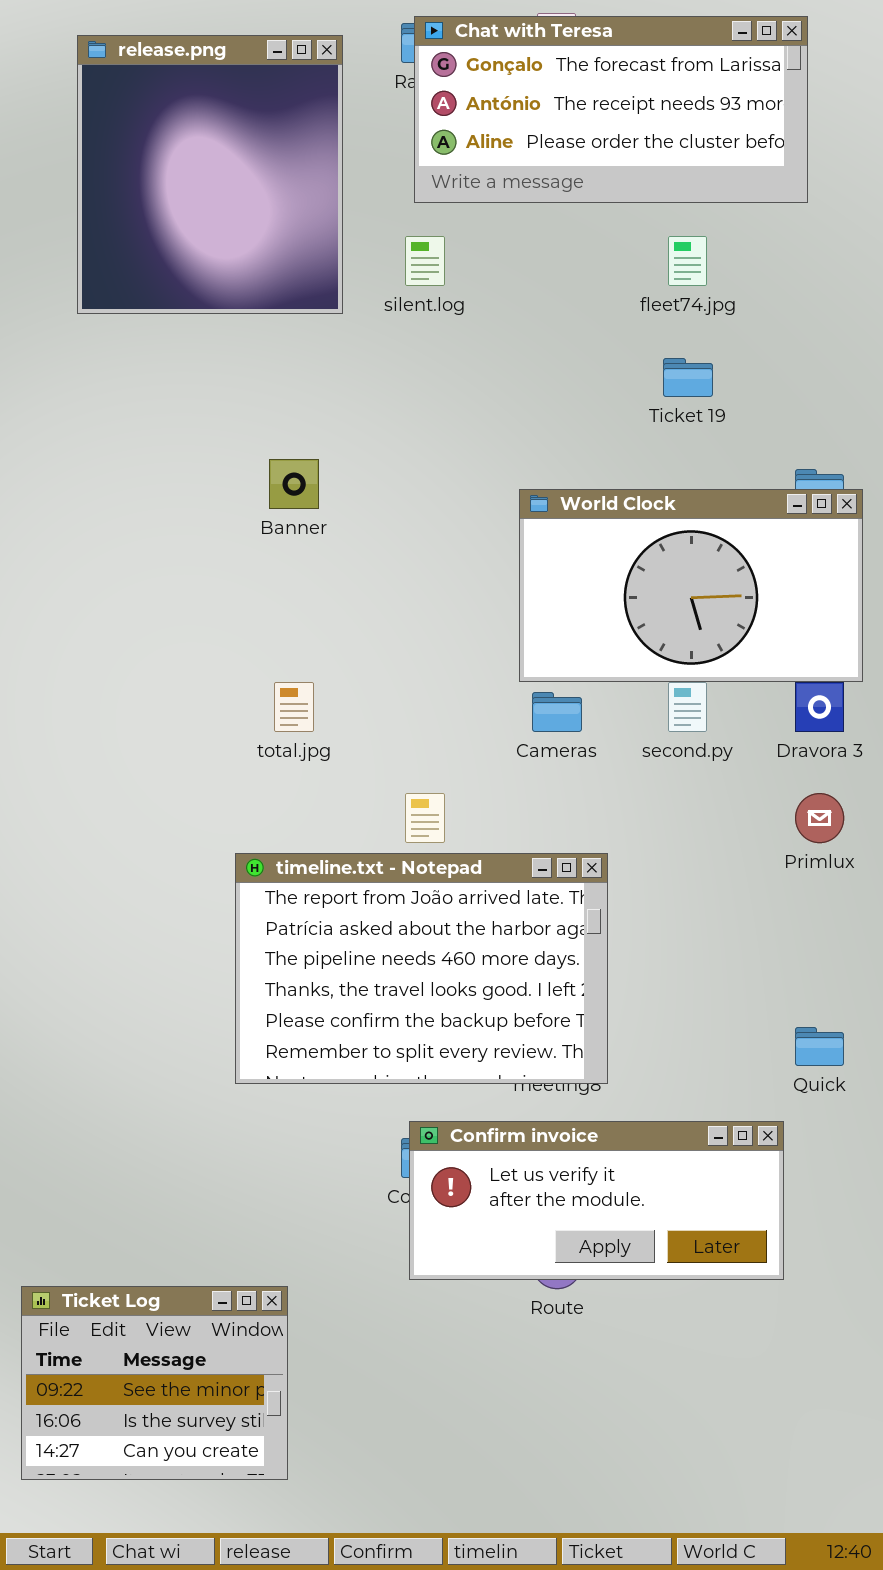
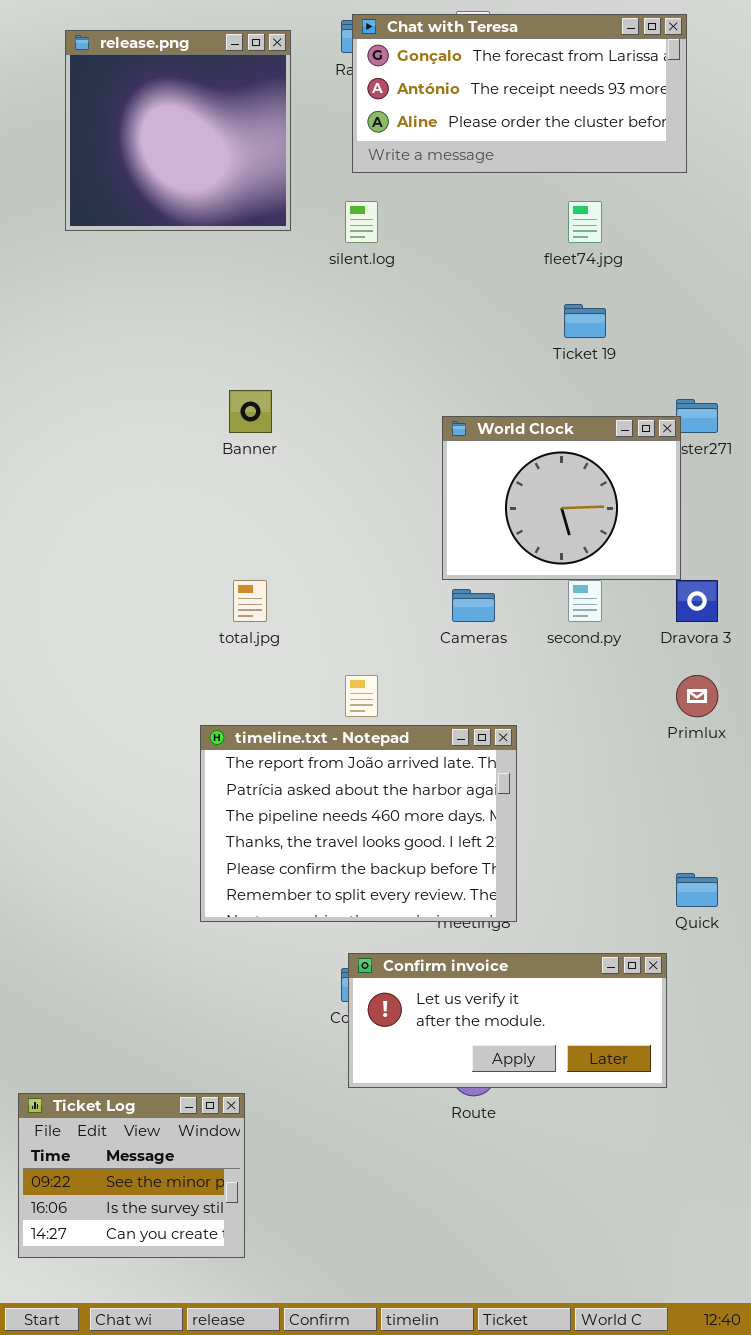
release.png: [77,35,343,314] -> [65,30,291,231], resized
World Clock: [519,489,863,682] -> [442,416,681,580], resized

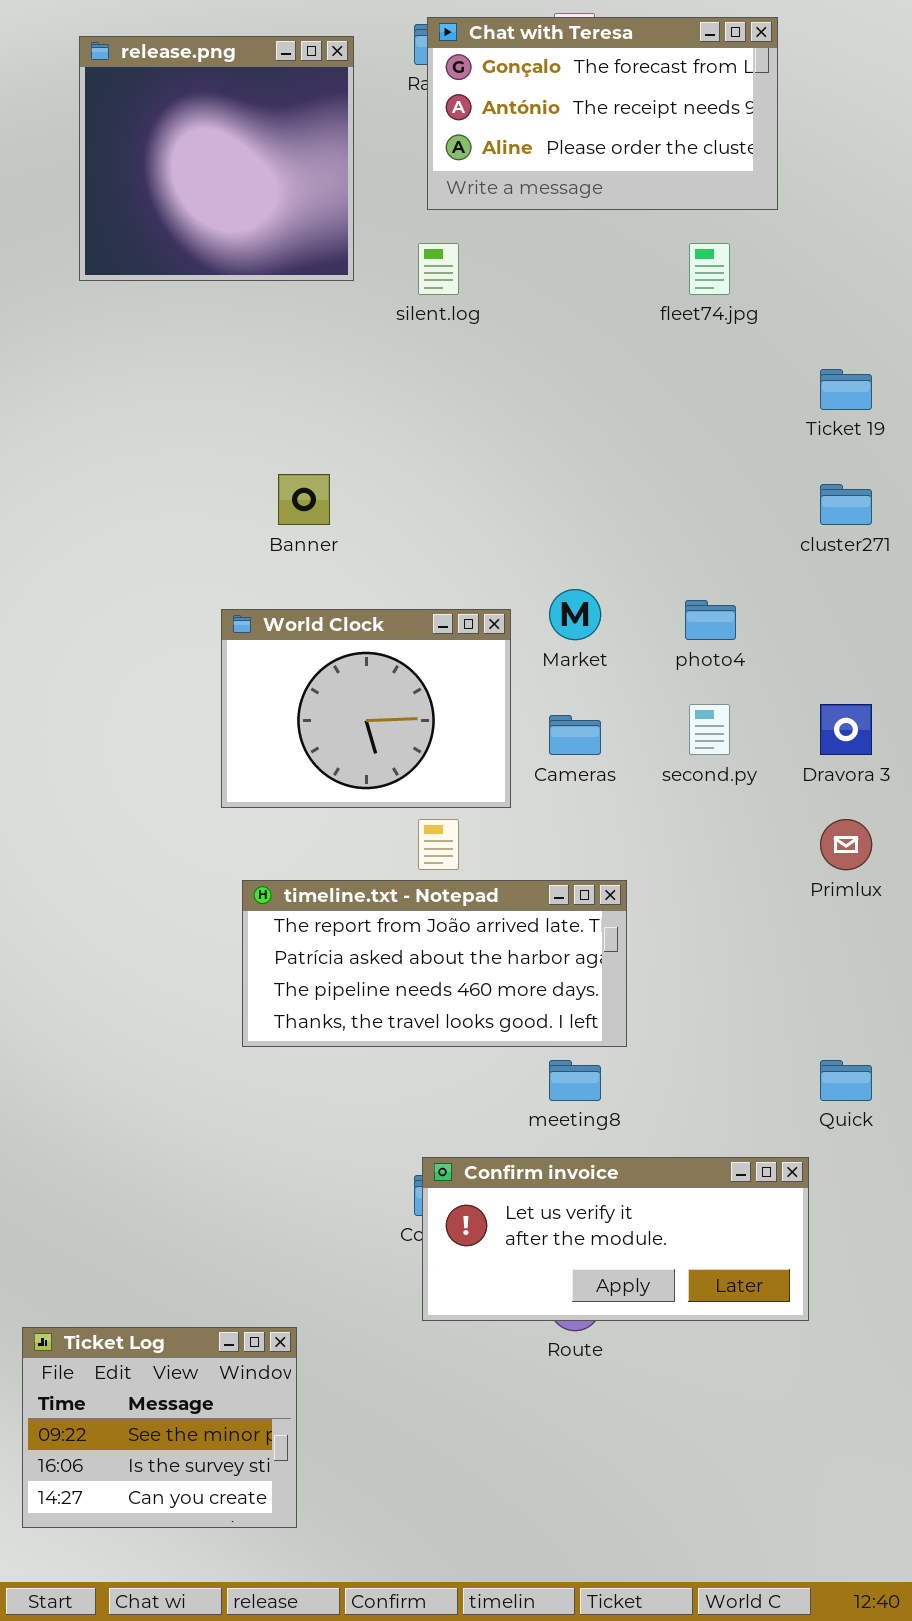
Chat with Teresa: [352,14,687,173] -> [427,17,778,210], resized
Ticket 19: [564,304,606,338] -> [820,369,872,410], moved
World Clock: [442,416,681,580] -> [221,609,511,808], moved
timeline.txt - Notepad: [200,725,517,922] -> [242,880,627,1047], resized

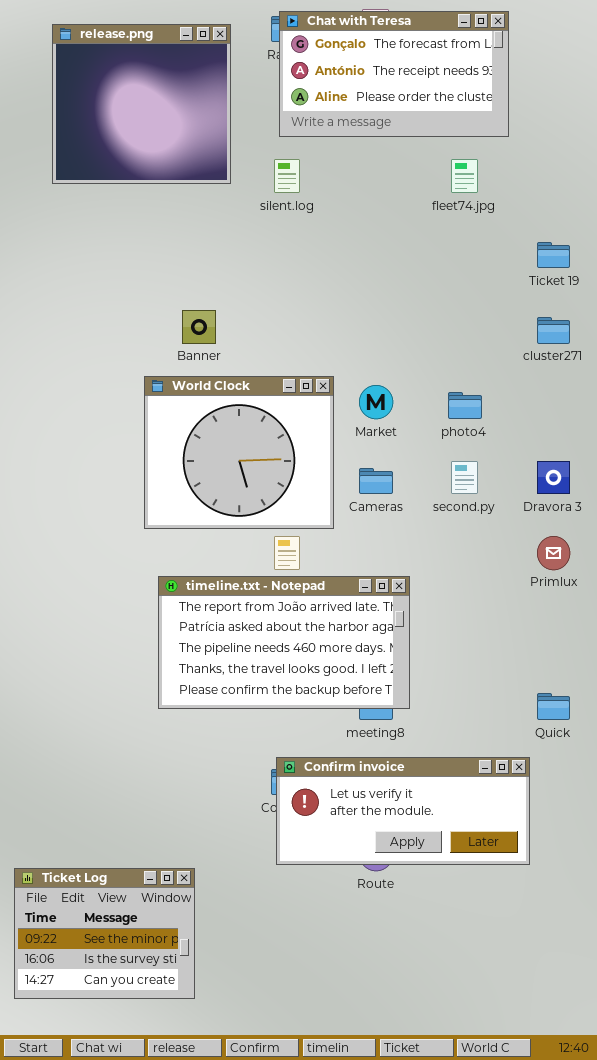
World Clock: [221,609,511,808] -> [144,376,334,529], resized
timeline.txt - Notepad: [242,880,627,1047] -> [158,576,410,709], resized

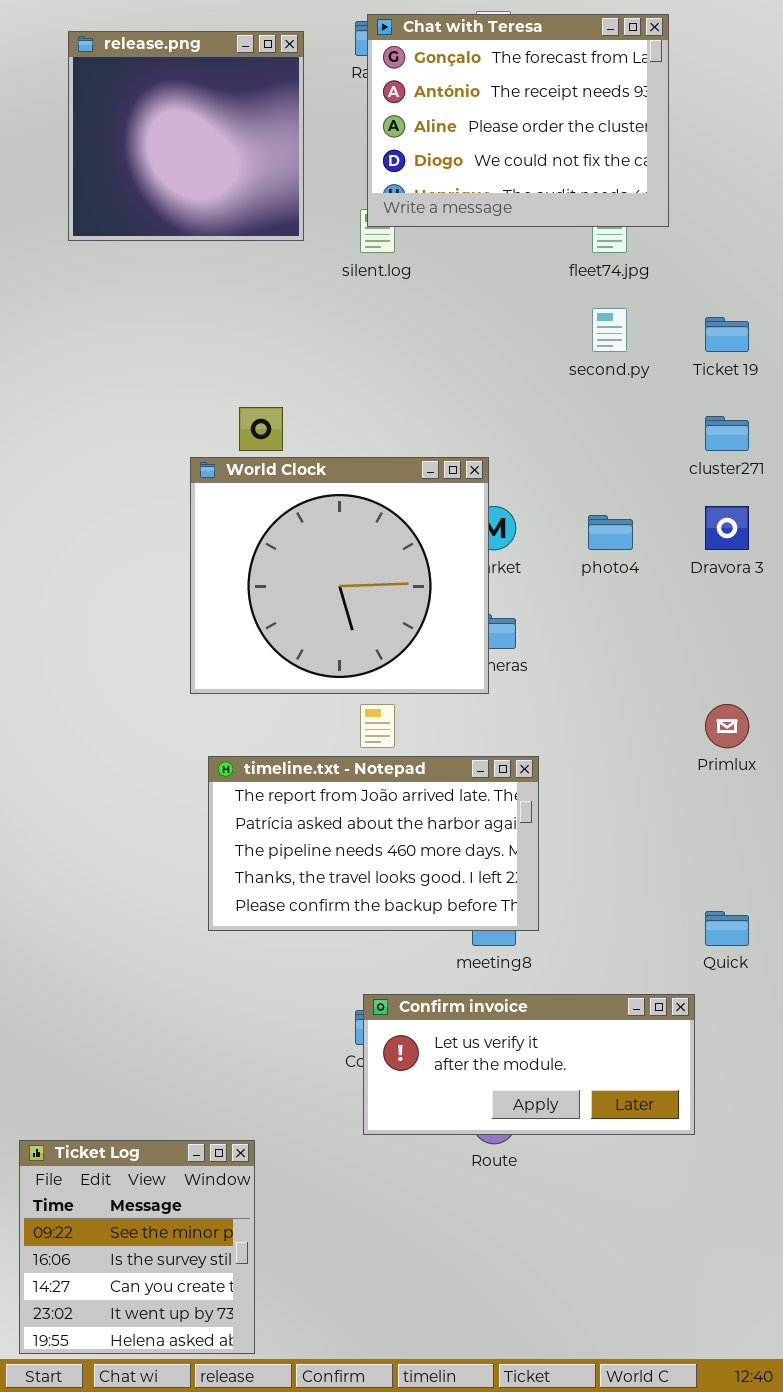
Chat with Teresa: [279,11,509,137] -> [367,14,669,227], resized
World Clock: [144,376,334,529] -> [190,457,489,694], resized
second.py: [451,461,478,494] -> [592,308,627,352], moved
Dravora 3: [537,461,570,494] -> [705,506,749,550], moved
Ticket Log: [14,868,195,999] -> [19,1140,255,1354], resized

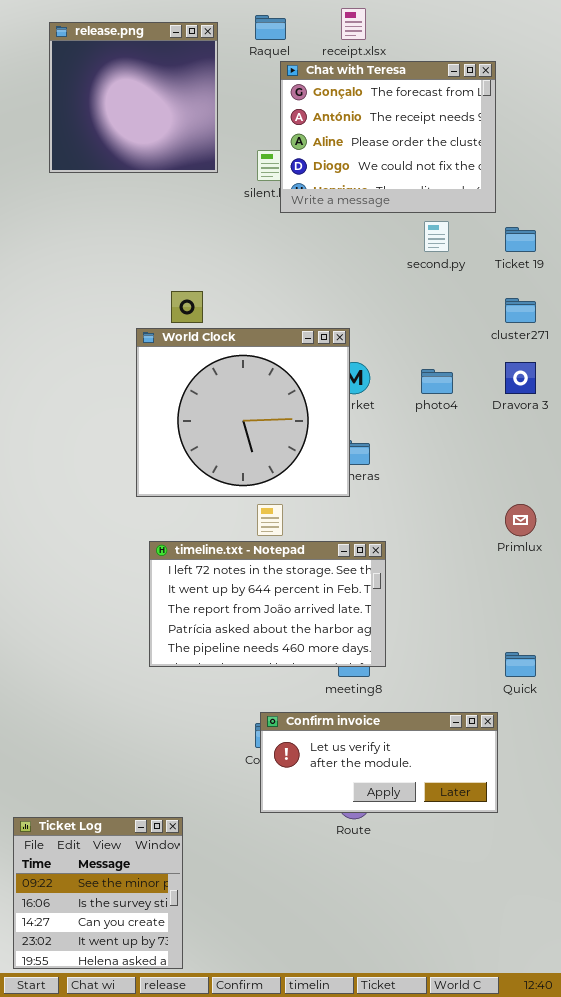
Chat with Teresa: [367,14,669,227] -> [280,61,496,213], moved
timeline.txt - Notepad: [208,756,539,931] -> [149,541,386,667], scrolled up 2 rows

